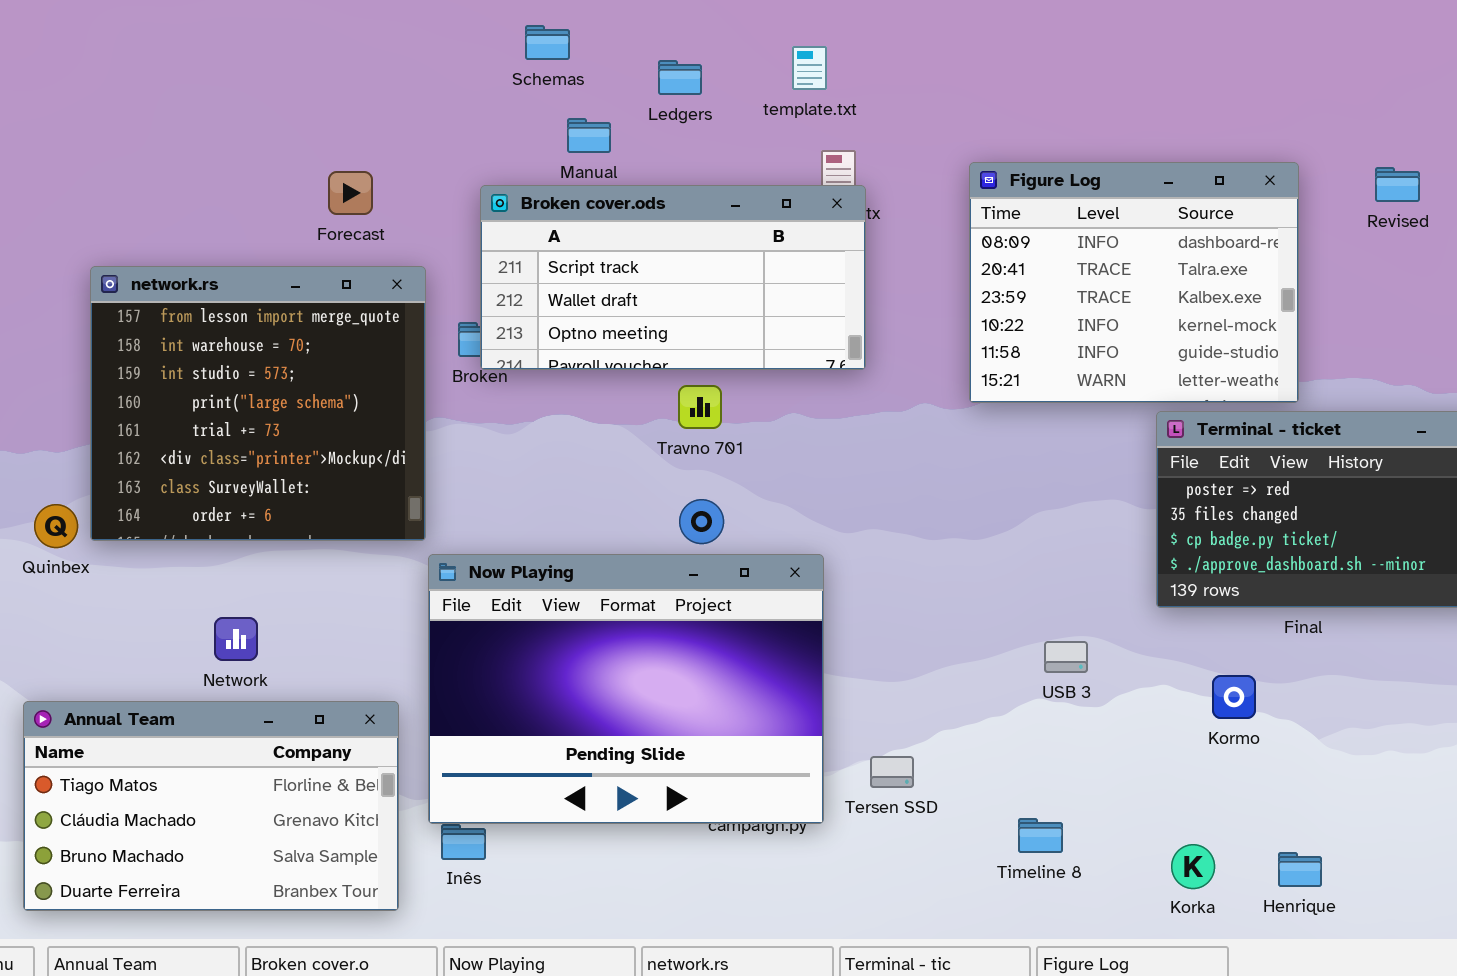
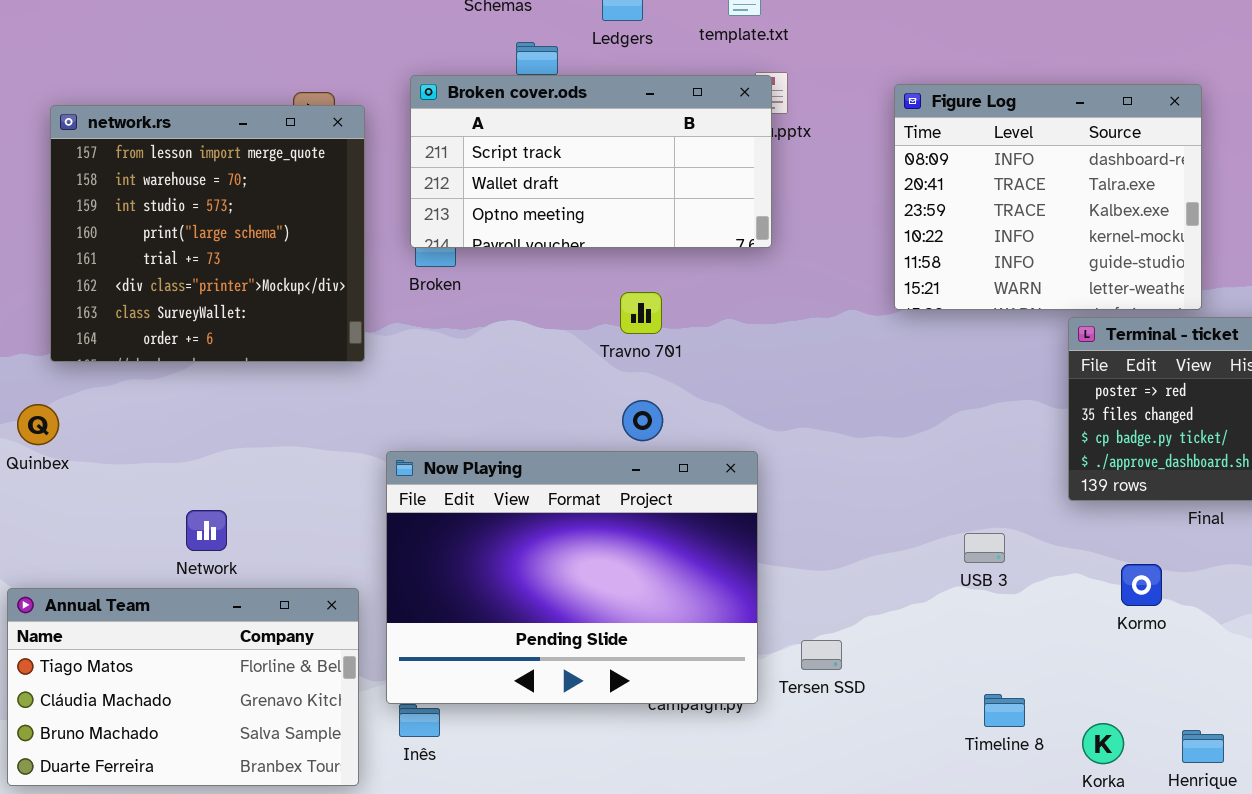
Broken cover.ods: [480,185,866,370] -> [410,75,772,248], moved
network.rs: [90,266,426,541] -> [50,105,365,362], moved
Timeline 8: [1018,818,1063,853] -> [984,694,1025,727], moved

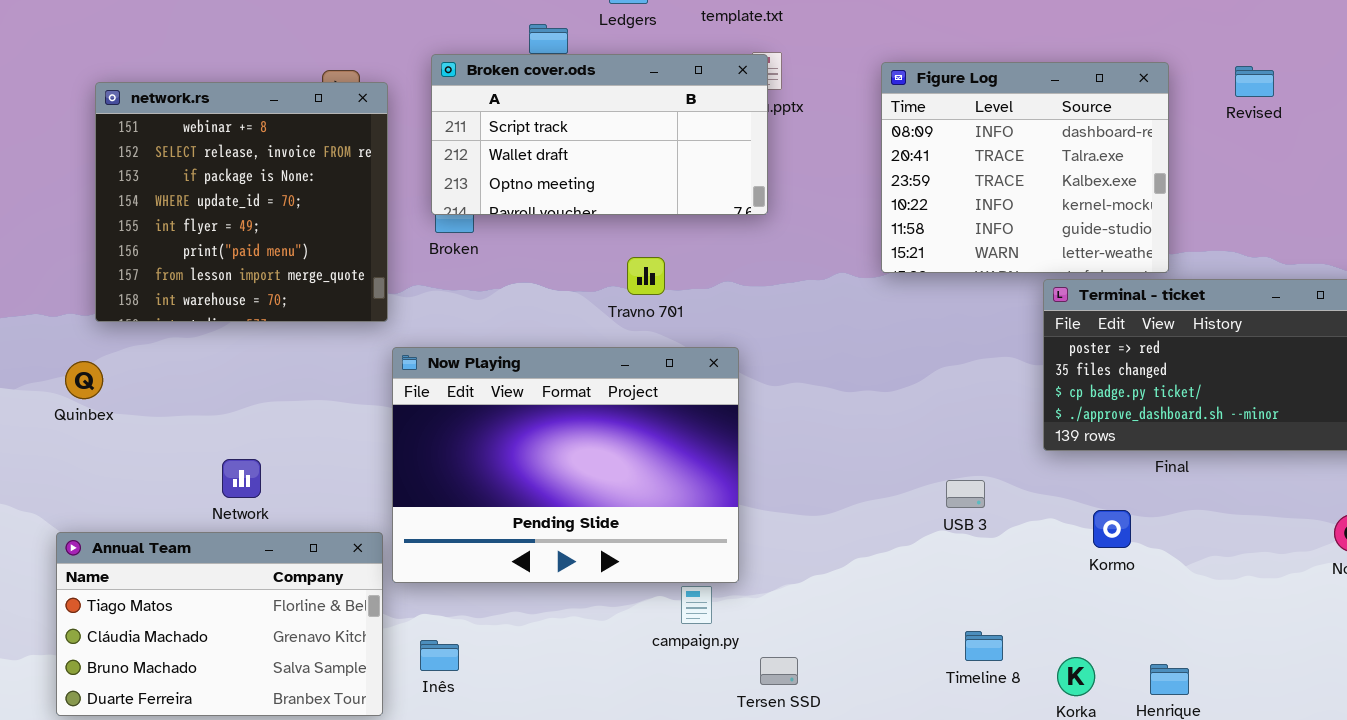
network.rs: [50,105,365,362] -> [95,82,388,322], scrolled up 6 rows
Now Playing: [386,451,758,704] -> [392,347,739,583], moved
Tersen SSD: [801,640,842,670] -> [760,657,798,685], moved

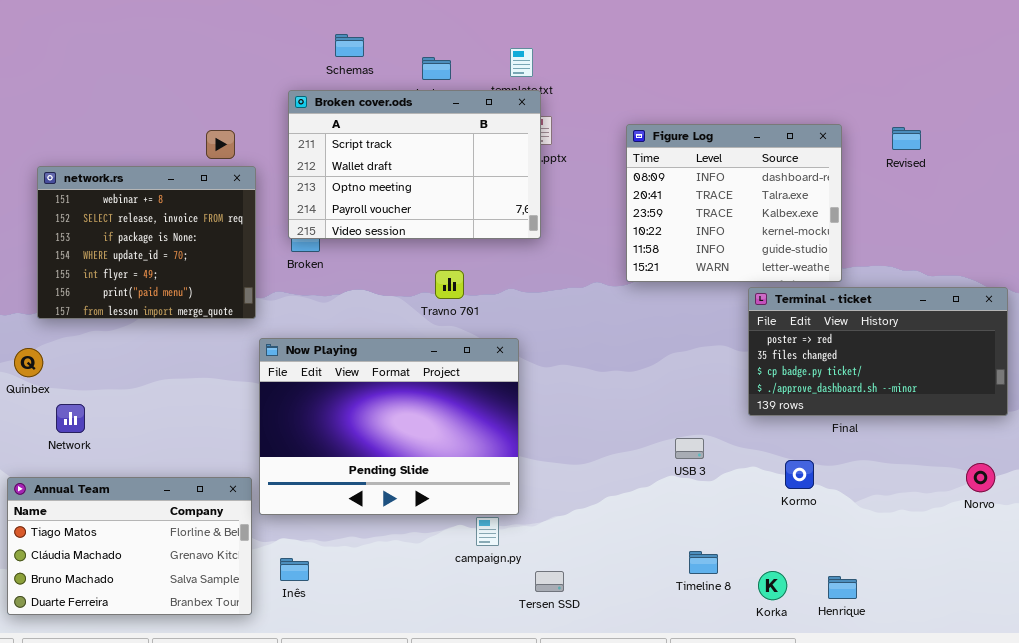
Broken cover.ods: [431,54,768,215] -> [288,90,541,239], resized
network.rs: [95,82,388,322] -> [37,166,256,319], resized
Network: [222,459,261,498] -> [56,404,85,433], moved

